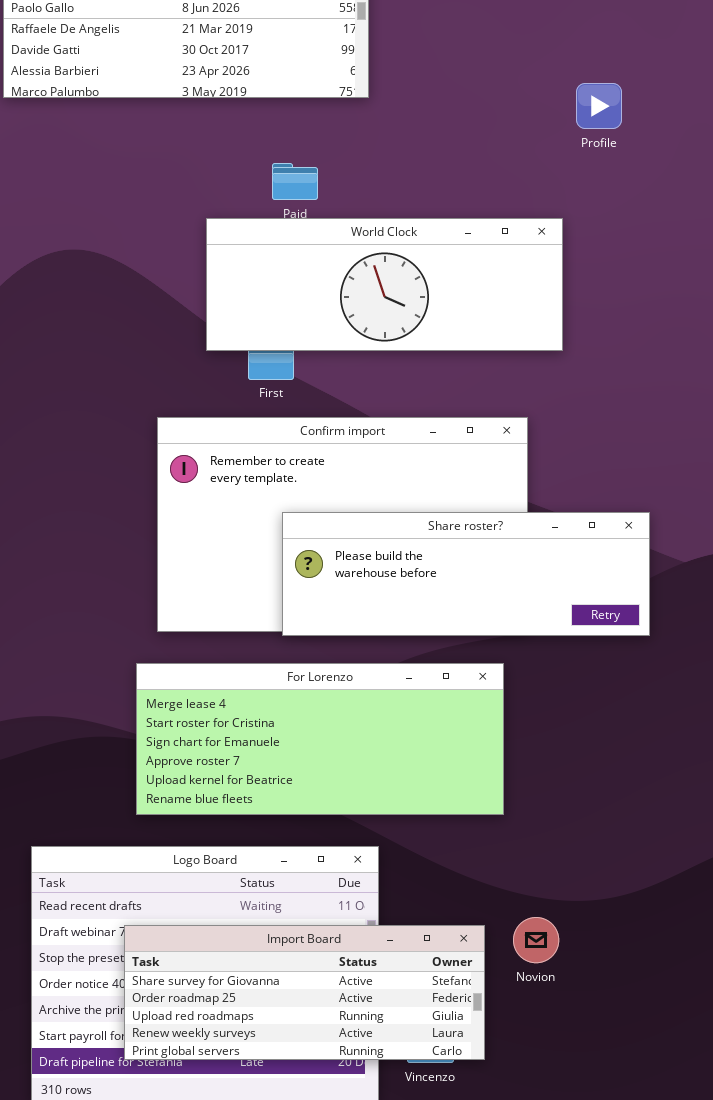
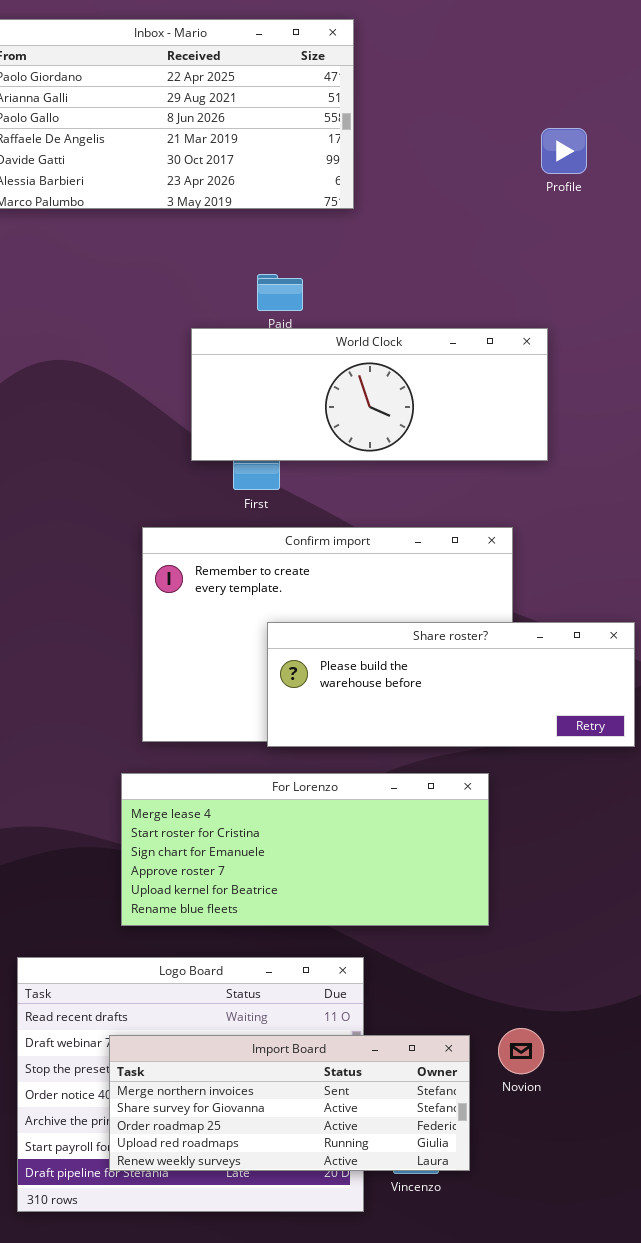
Profile: [576,83,622,129] -> [541,128,587,174], moved
Import Board: [124,925,485,1060] -> [109,1035,470,1171], scrolled up 1 row

